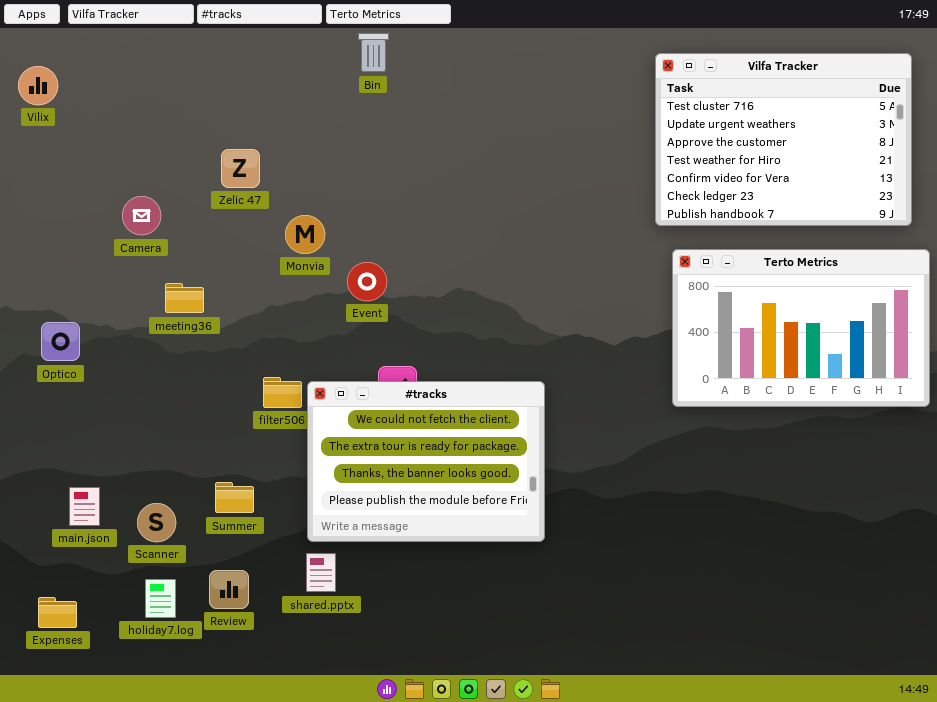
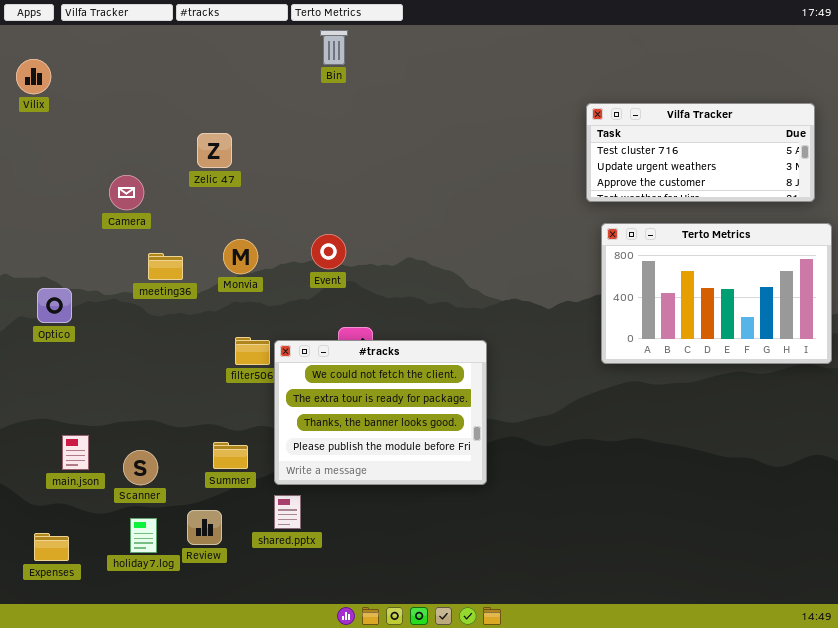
Vilfa Tracker: [655,53,912,226] -> [586,103,815,202], resized
Monvia: [285,215,325,254] -> [223,239,258,274], moved
Summer: [215,482,254,513] -> [213,442,248,469], moved

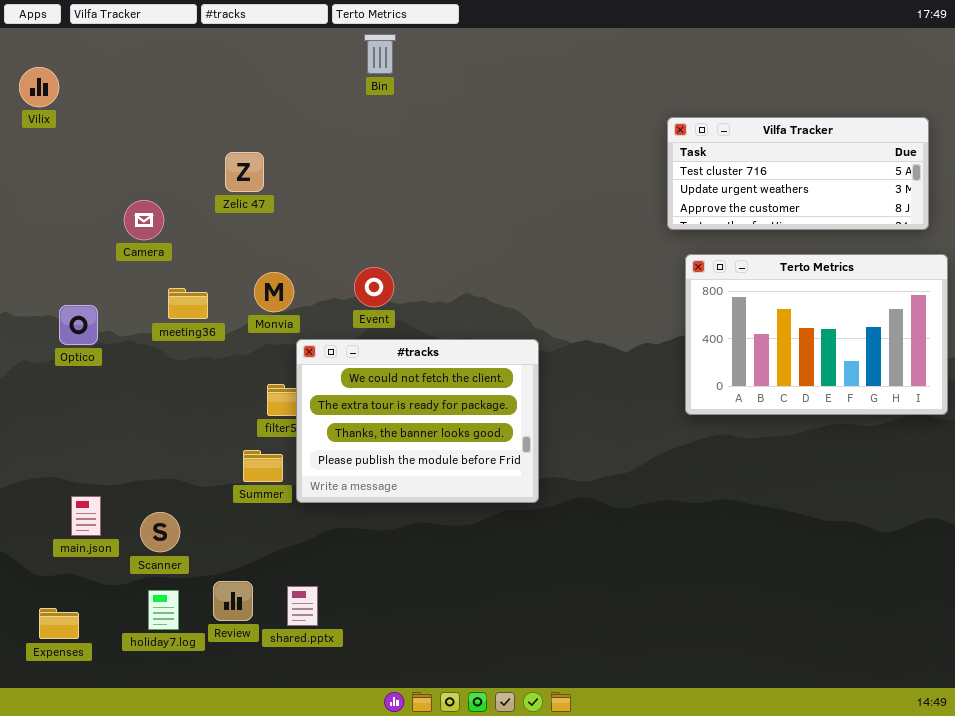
Optico: [37,288,72,323] -> [59,305,98,345], moved
#tracks: [274,340,487,485] -> [296,339,539,503], moved
Summer: [213,442,248,469] -> [243,450,283,482], moved
shared.pptx: [274,495,301,529] -> [287,586,318,626], moved

